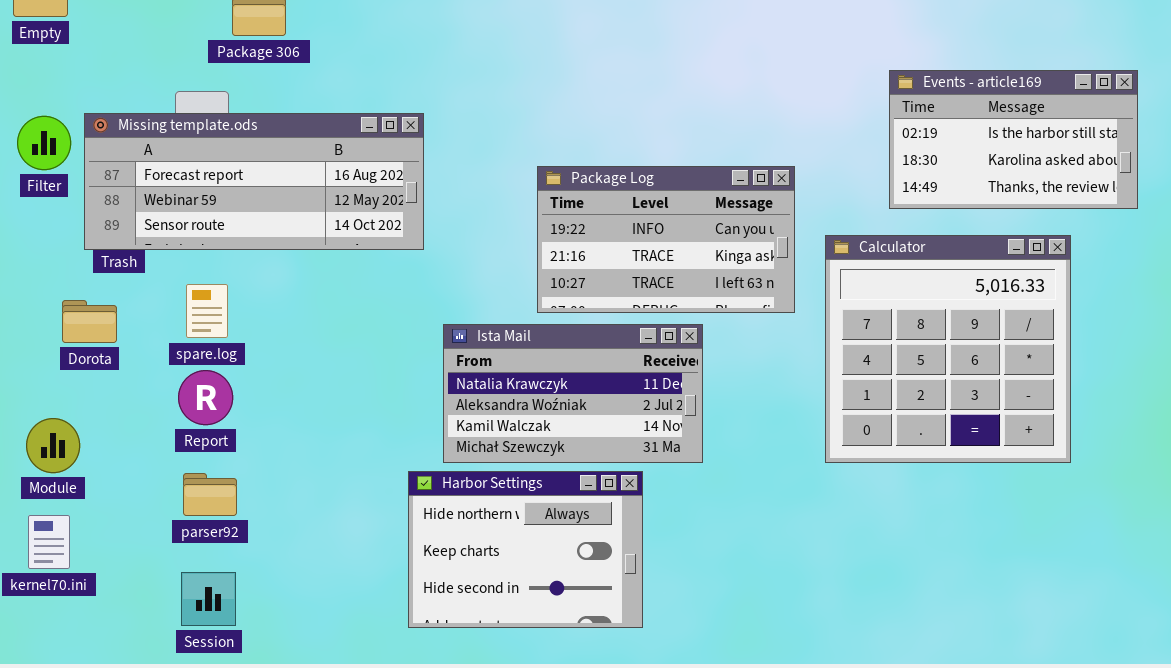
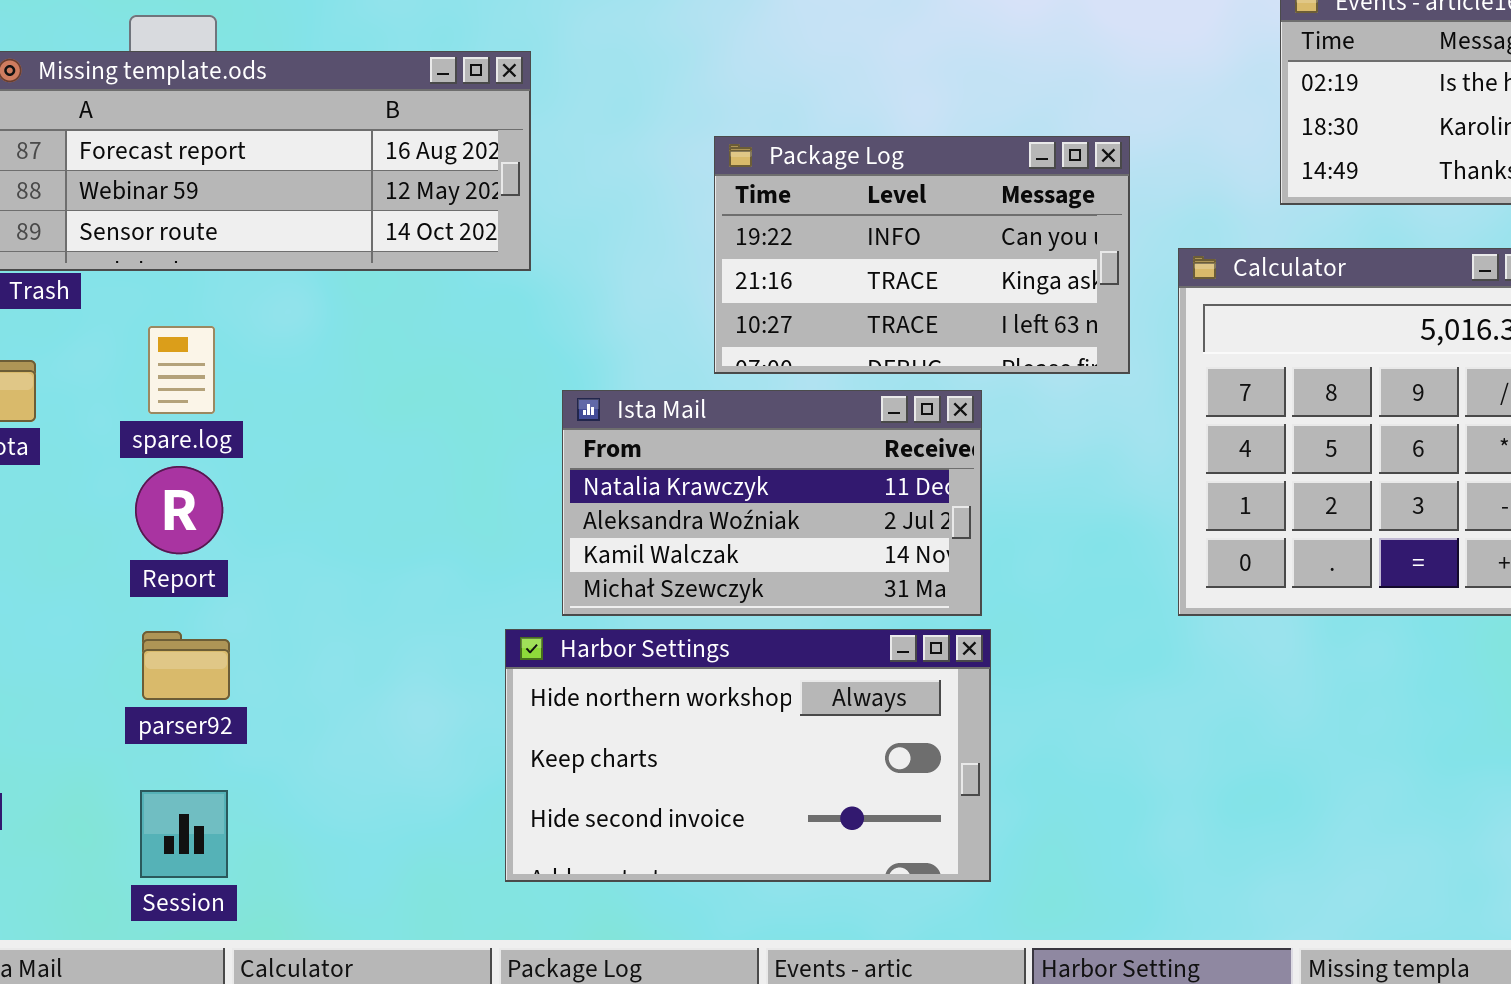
Harbor Settings: [408,471,643,628] -> [505,629,991,882], resized

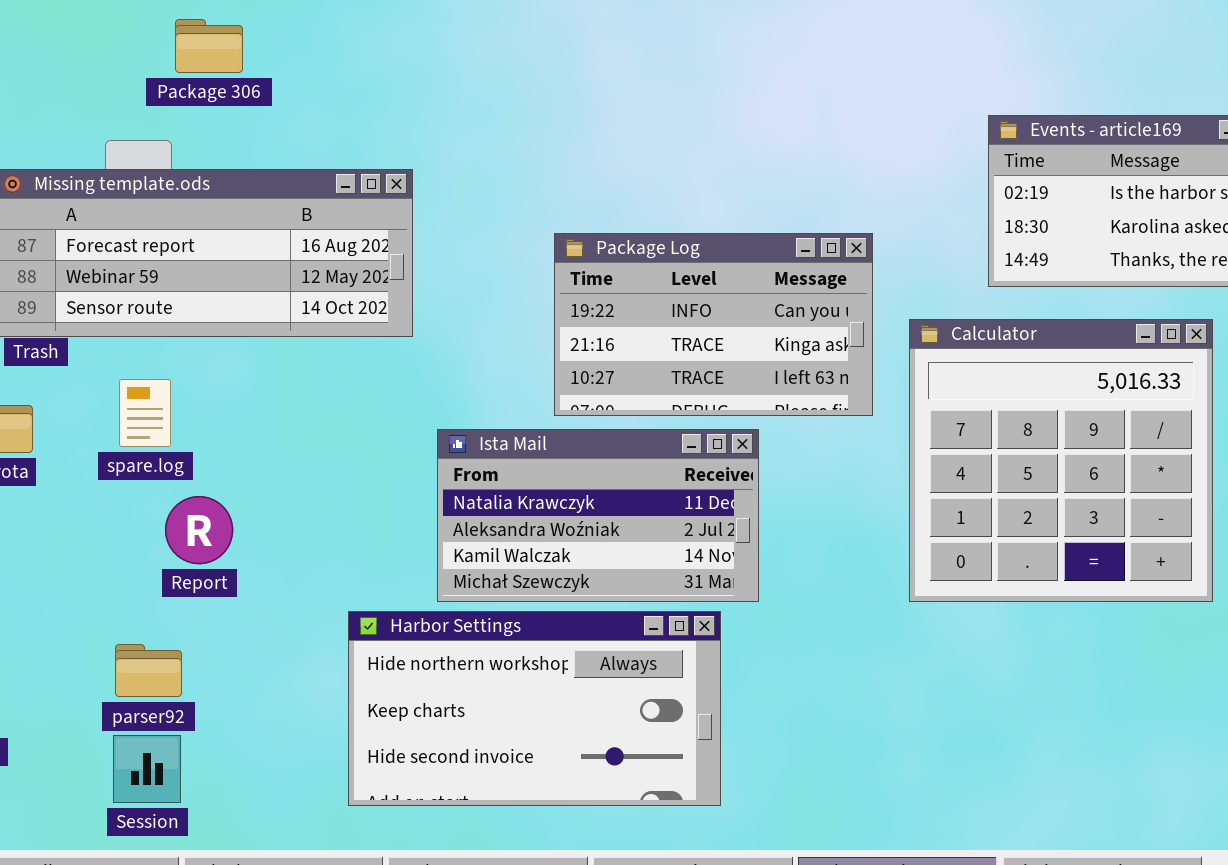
Report: [135,466,223,554] -> [165,496,233,564], moved
Harbor Settings: [505,629,991,882] -> [348,611,721,806], moved
parser92: [142,631,230,700] -> [115,644,182,697], moved

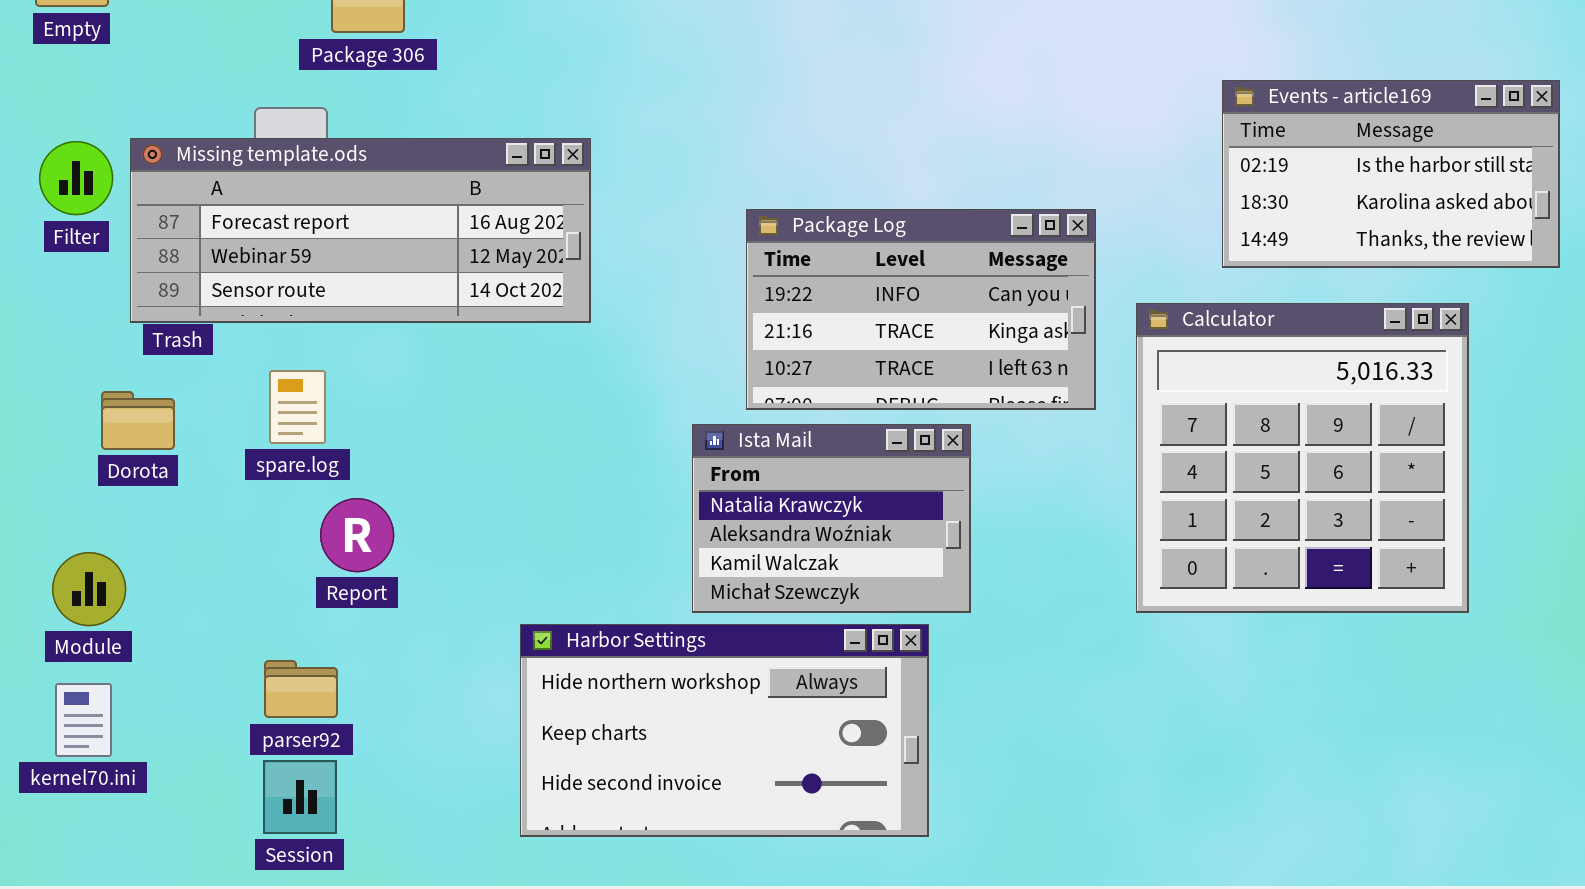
Ista Mail: [437,429,759,602] -> [692,424,971,613], resized

